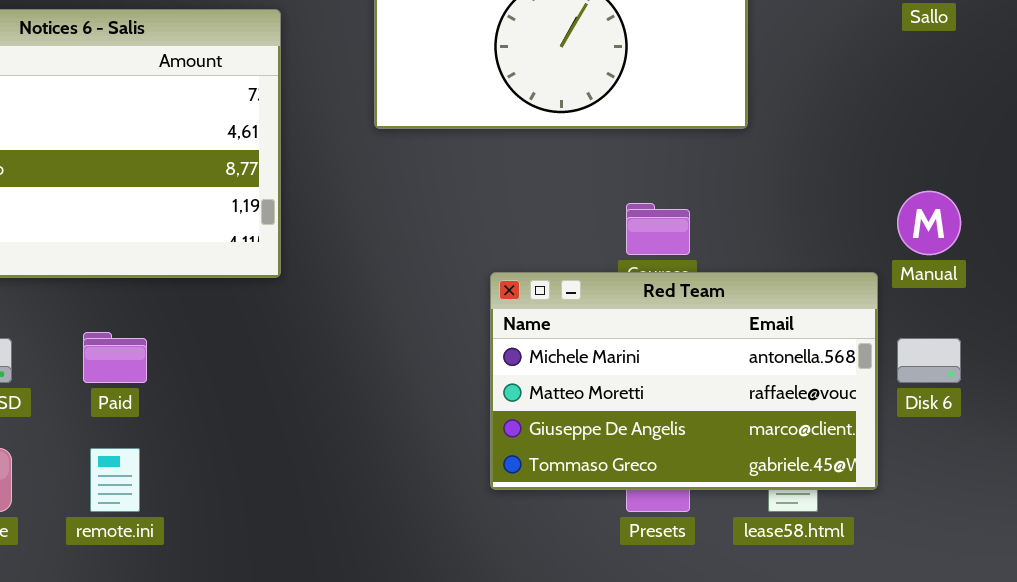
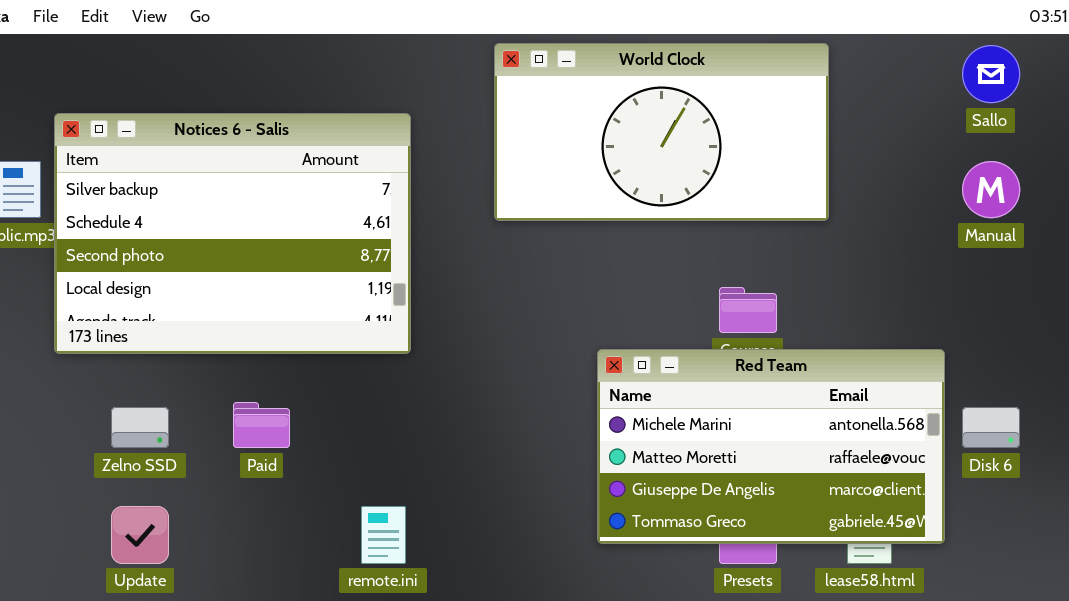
Manual: [897,191,961,255] -> [962,161,1020,218], moved
remote.ini: [90,448,140,512] -> [361,506,406,564], moved

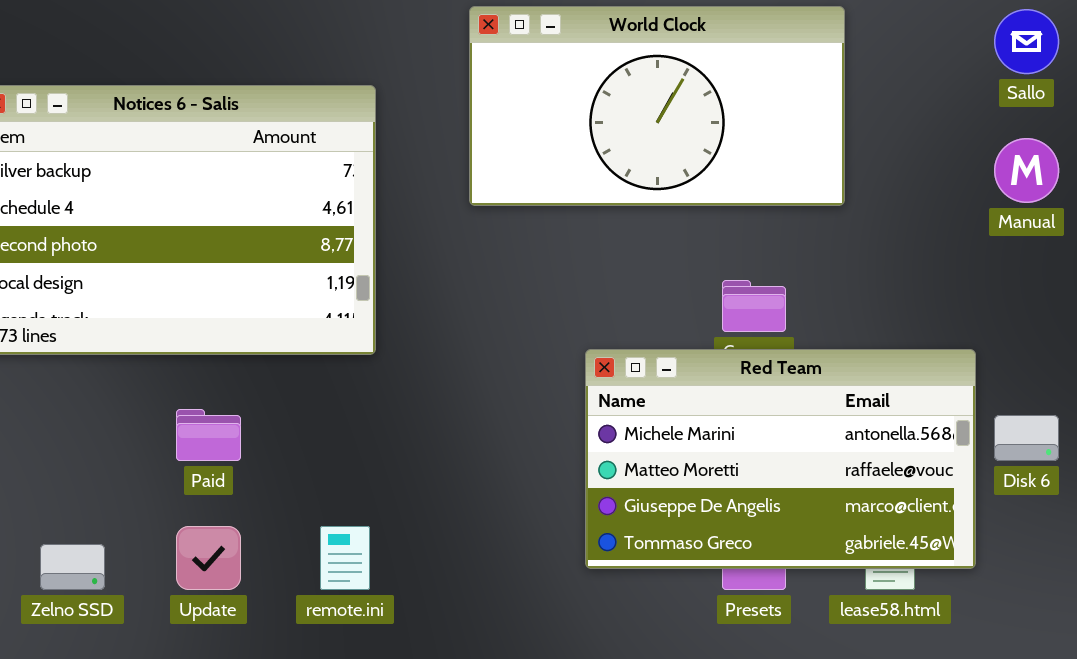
Zelno SSD: [111,407,169,448] -> [40,544,105,590], moved
Update: [111,506,169,564] -> [176,526,241,590], moved

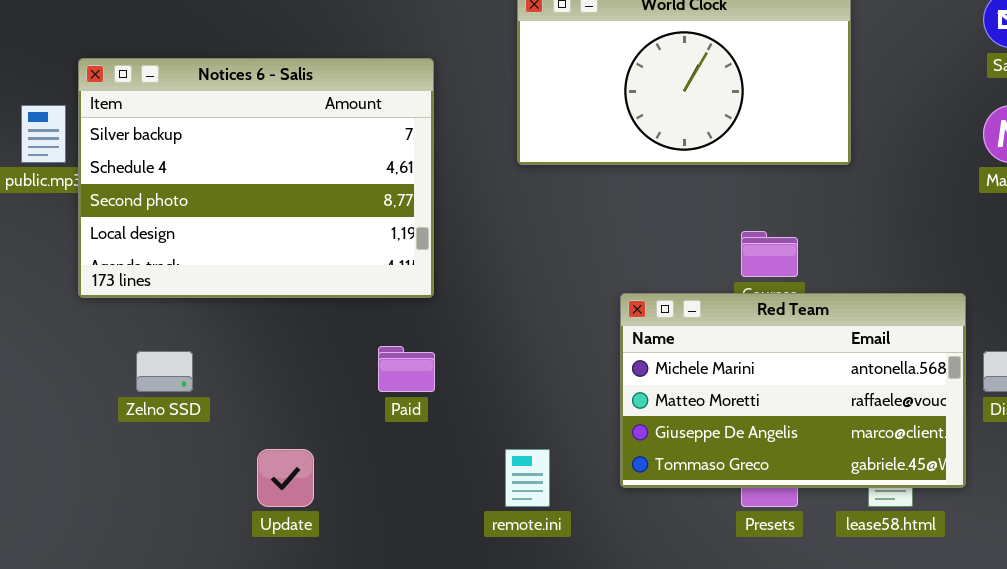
Paid: [176,409,241,461] -> [378,346,435,392], moved
remote.ini: [320,526,370,590] -> [505,449,550,507], moved
Zelno SSD: [40,544,105,590] -> [136,351,193,392], moved

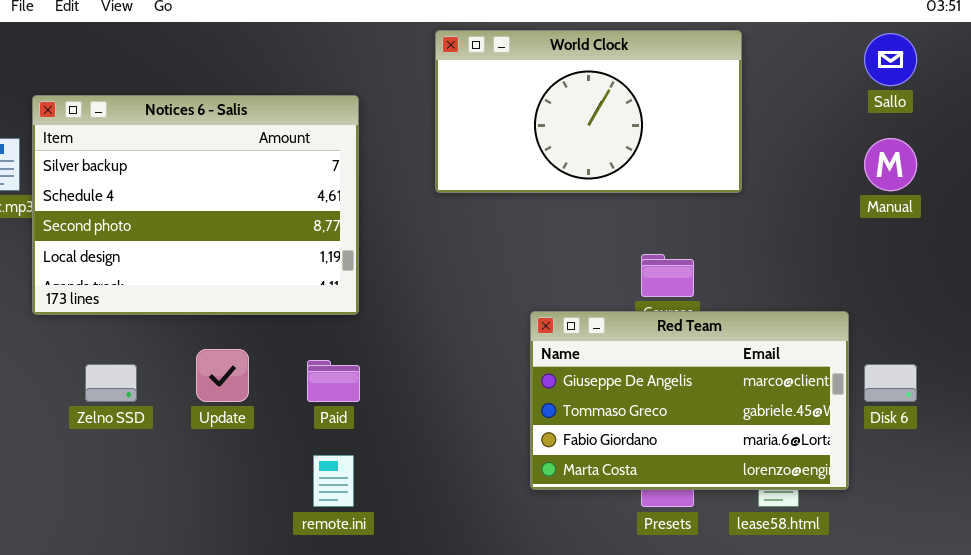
Red Team: [620,293,966,488] -> [530,311,849,490], scrolled down 2 rows
Update: [257,449,314,507] -> [196,349,249,402], moved
remote.ini: [505,449,550,507] -> [313,455,354,507], moved

